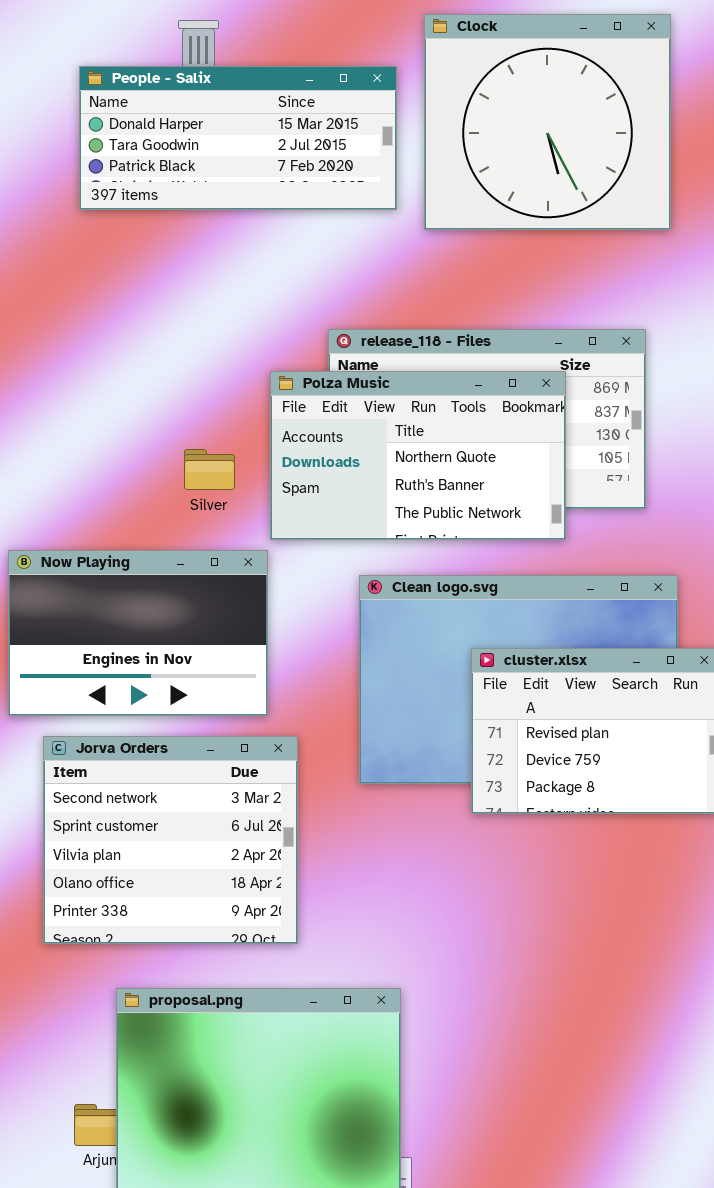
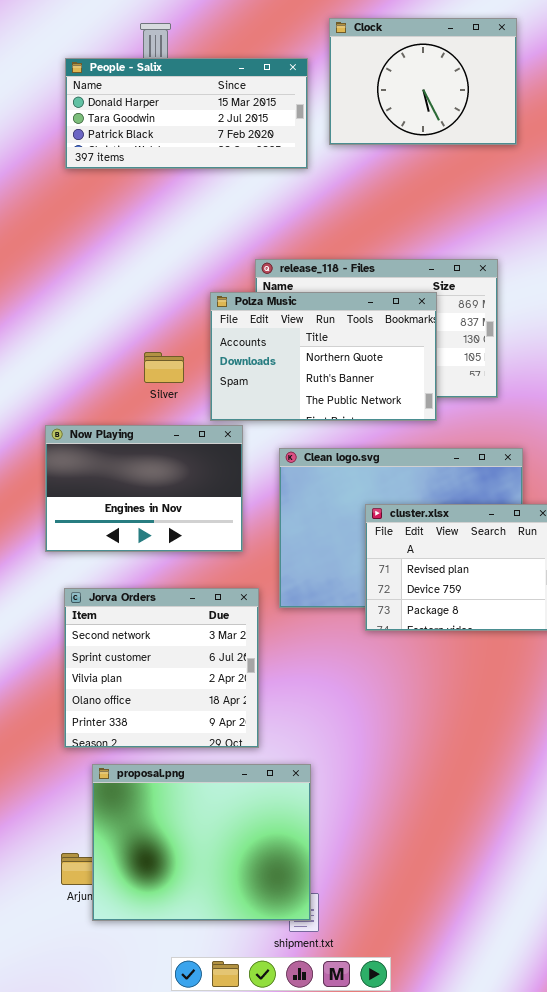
Clock: [424,14,671,230] -> [329,18,517,145], resized
Now Playing: [8,550,268,716] -> [45,425,243,552], moved
Jorva Orders: [43,736,298,944] -> [64,588,259,748], moved

